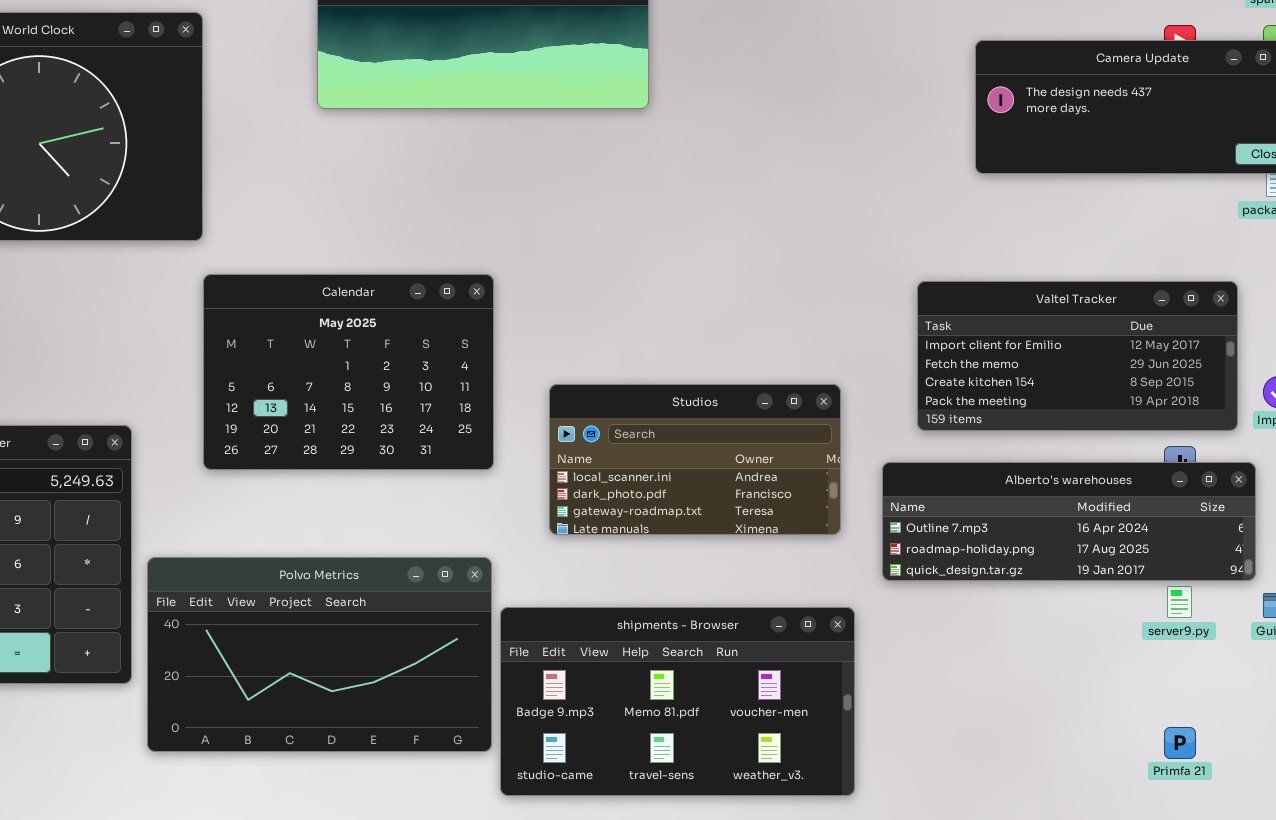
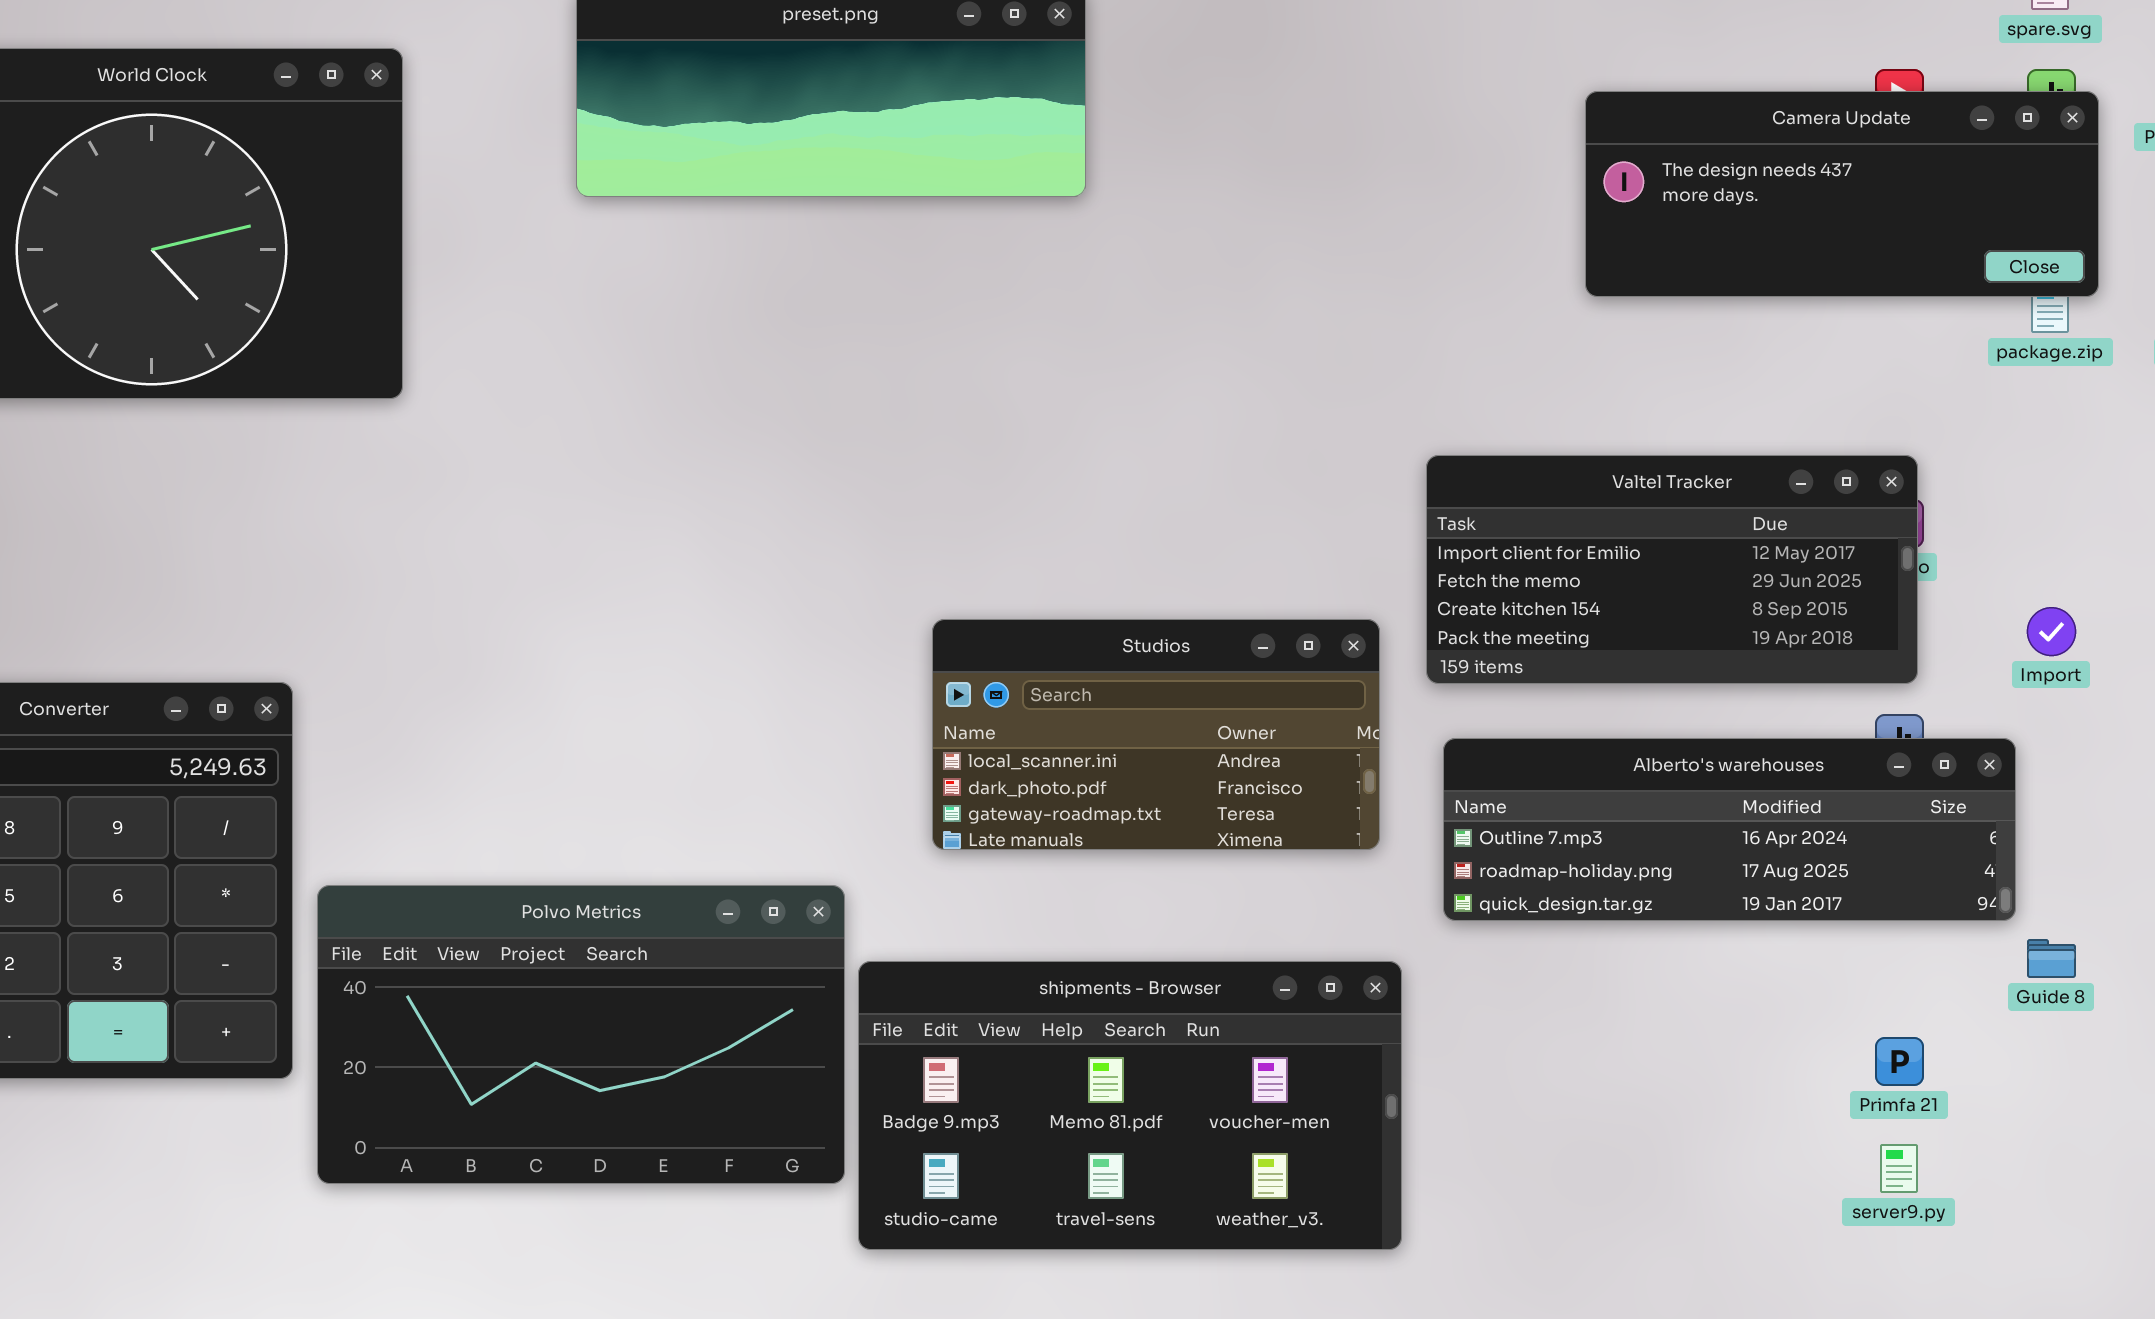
Calendar: [203,274,494,470] -> none, closed
Valtel Tracker: [917,281,1238,431] -> [1426,455,1918,684], moved
server9.py: [1167,586,1192,618] -> [1880,1144,1918,1193], moved
Primfa 21: [1164,727,1196,759] -> [1875,1037,1924,1086], moved

